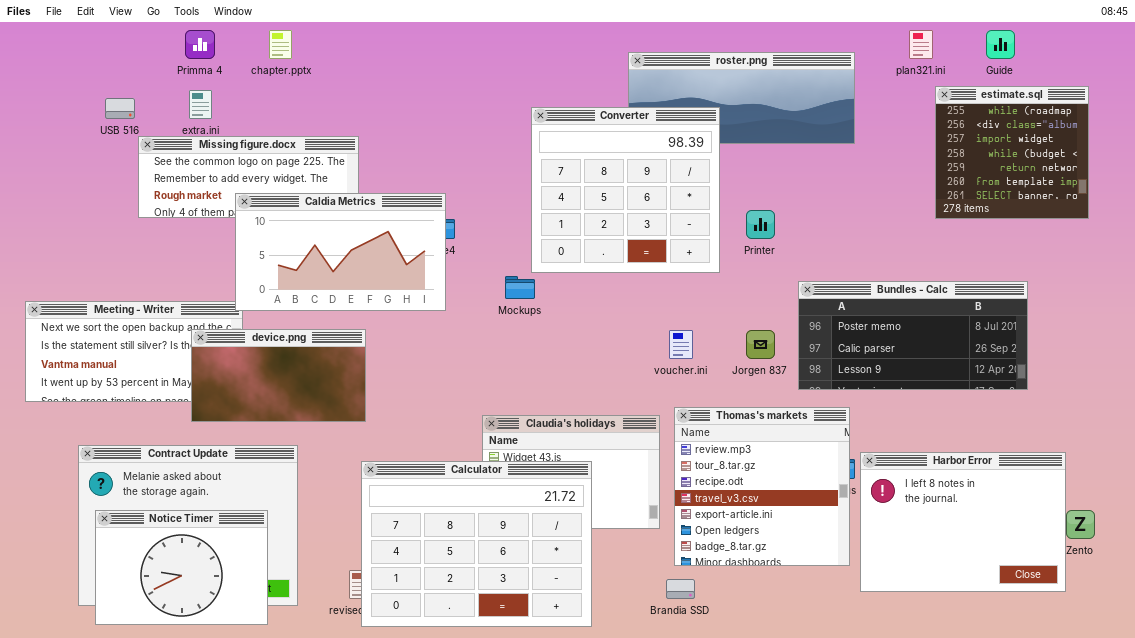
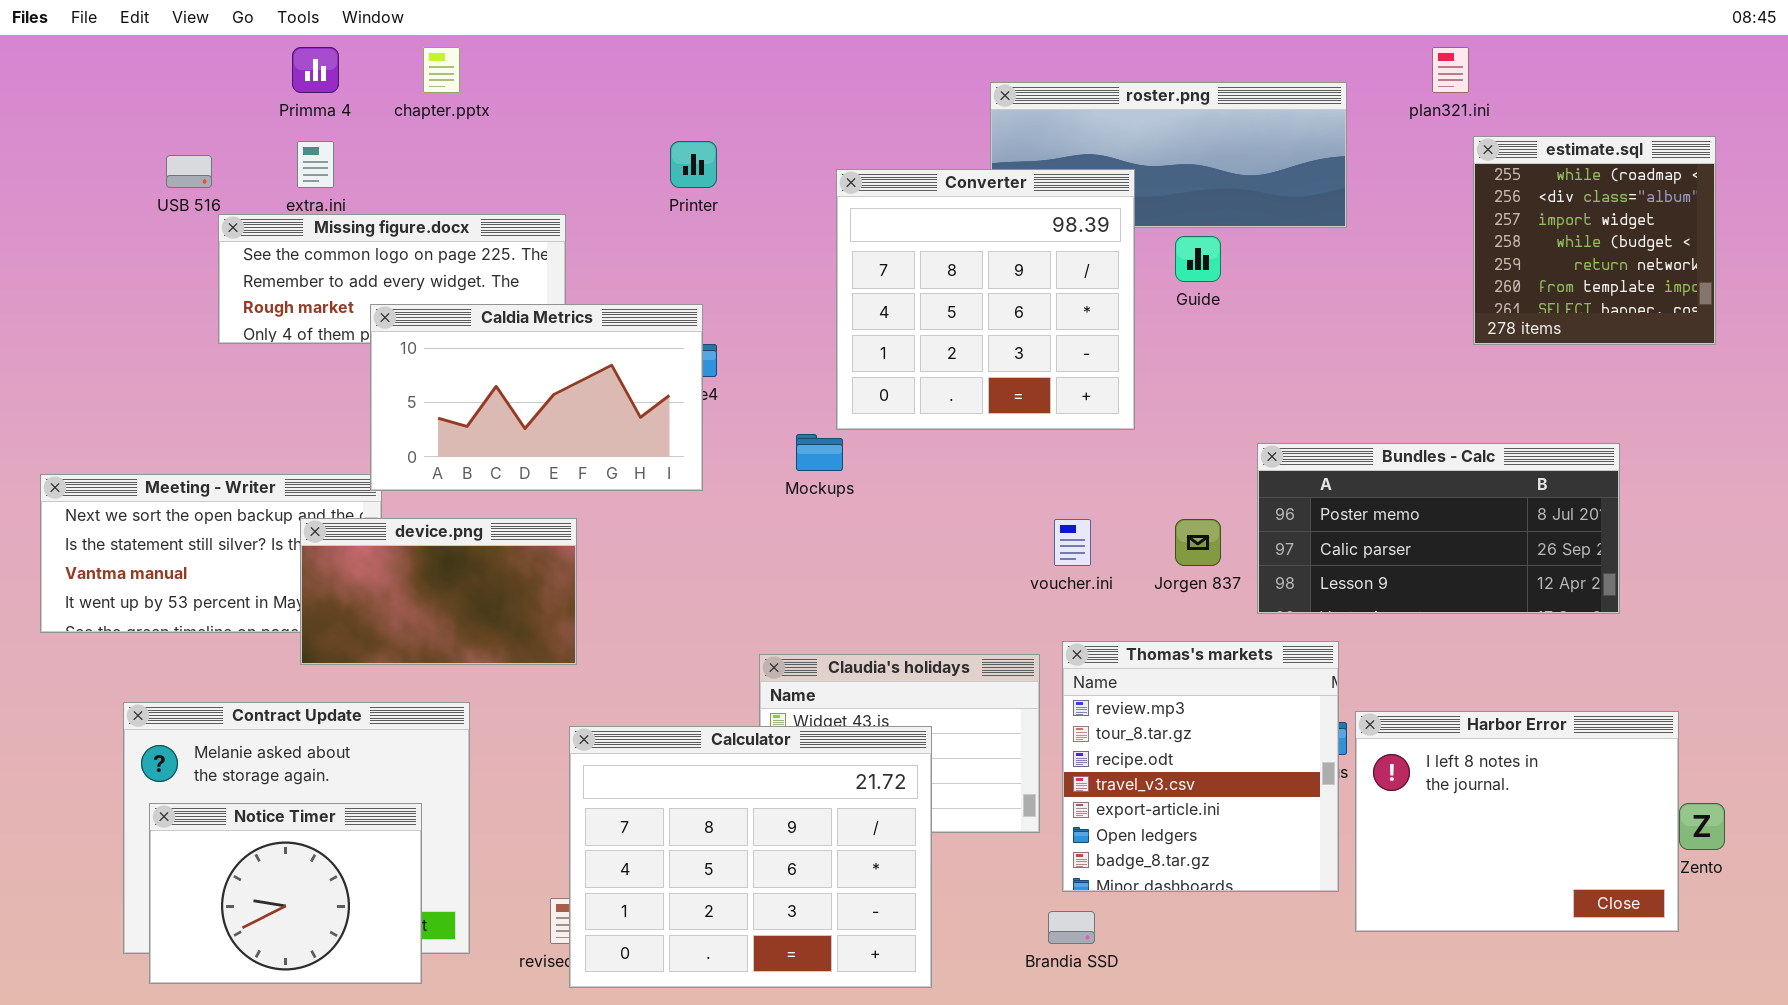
Guide: [986,30,1015,59] -> [1175,236,1221,282], moved
Printer: [746,210,775,239] -> [670,141,717,188], moved

